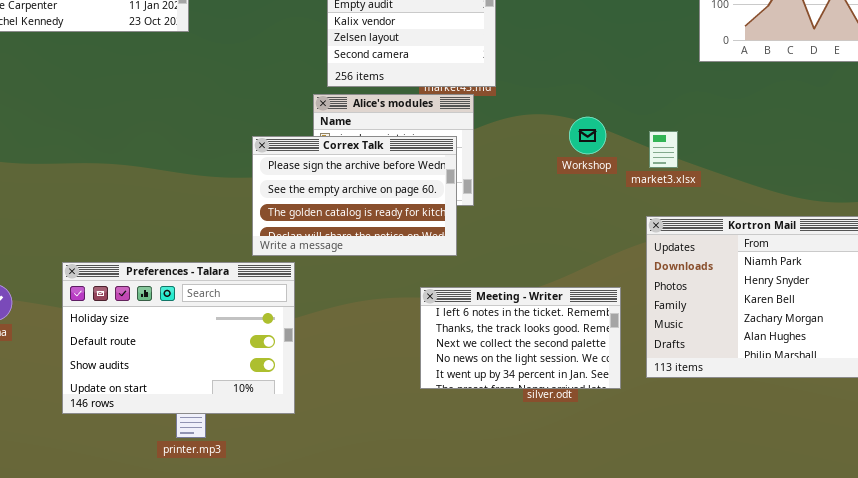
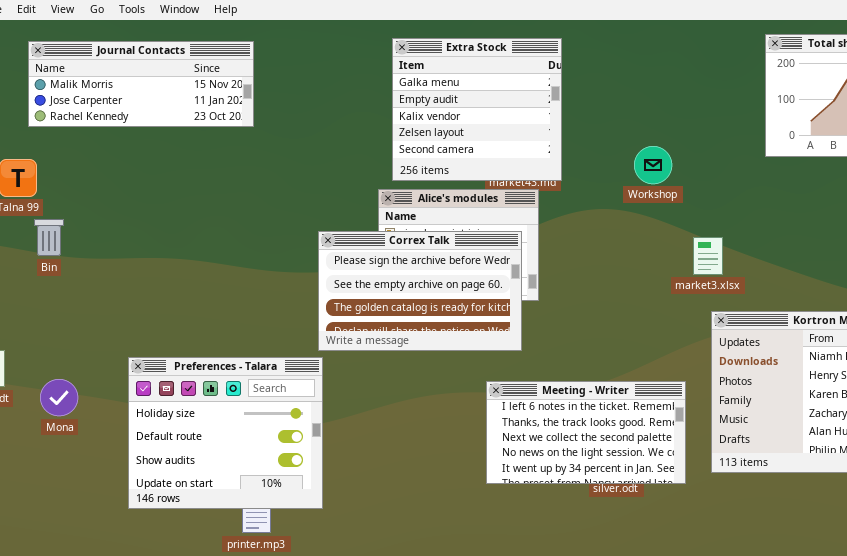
Workshop: [569,117,606,154] -> [634,146,672,184], moved
market3.xlsx: [649,131,678,168] -> [693,237,723,275], moved
Preferences - Talara: [62,262,295,414] -> [128,357,323,509], resized

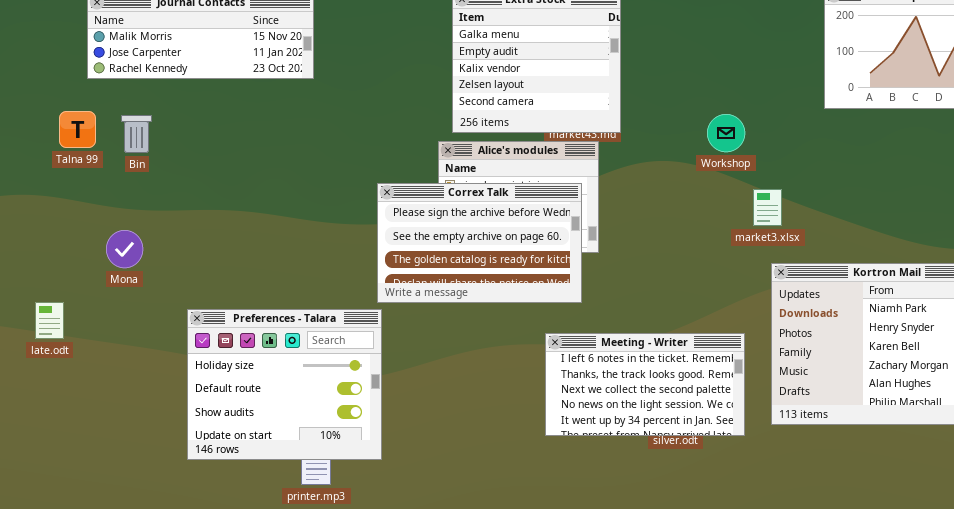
Workshop: [634,146,672,184] -> [707,114,745,152], moved
Bin: [34,219,64,256] -> [121,115,152,153], moved
Mona: [40,379,78,416] -> [106,230,143,268], moved

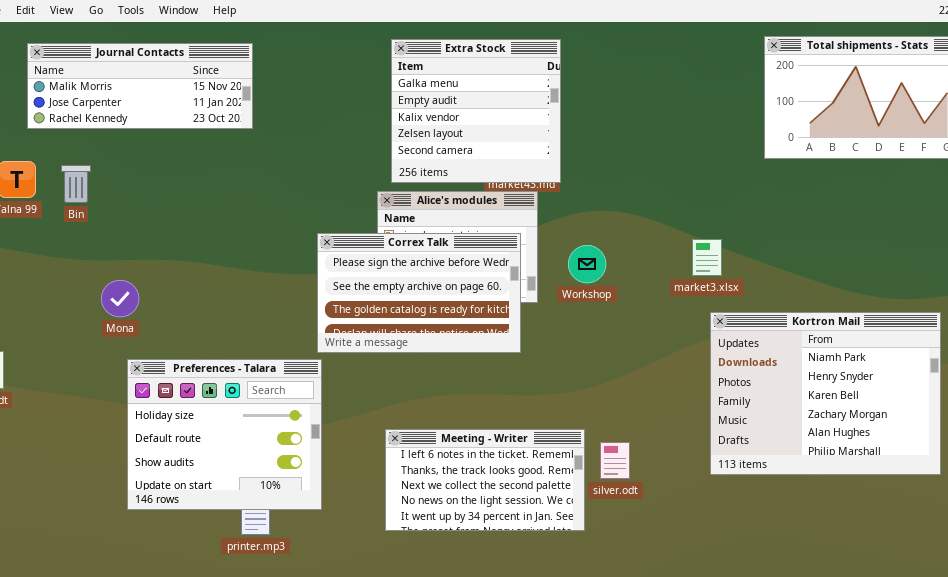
Workshop: [707,114,745,152] -> [568,245,606,283], moved
Mona: [106,230,143,268] -> [101,280,139,317], moved
Meeting - Writer: [545,333,745,436] -> [385,429,585,531], moved

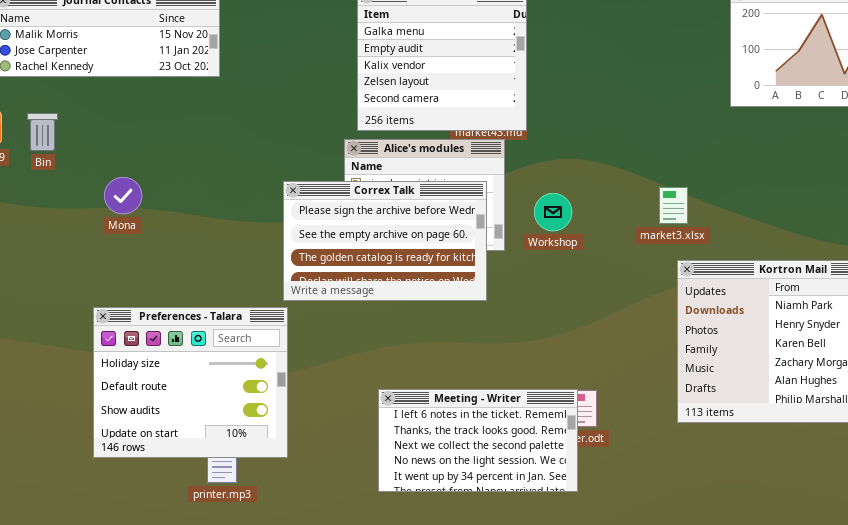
Mona: [101,280,139,317] -> [104,177,142,214], moved
Meeting - Writer: [385,429,585,531] -> [378,389,578,492], moved

